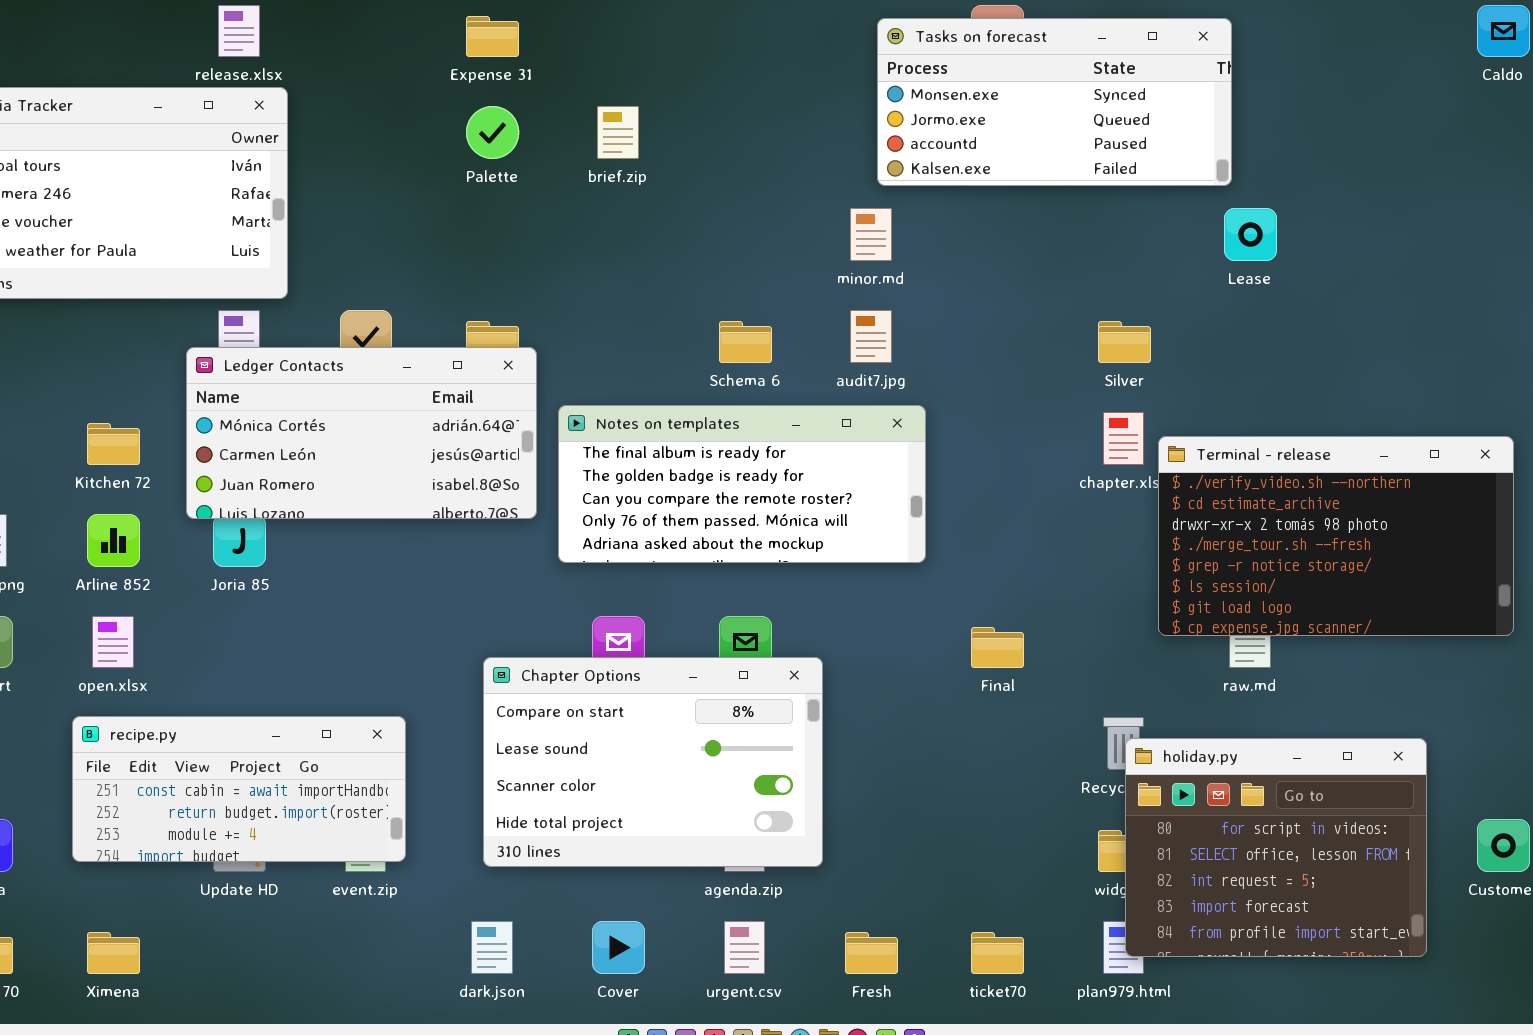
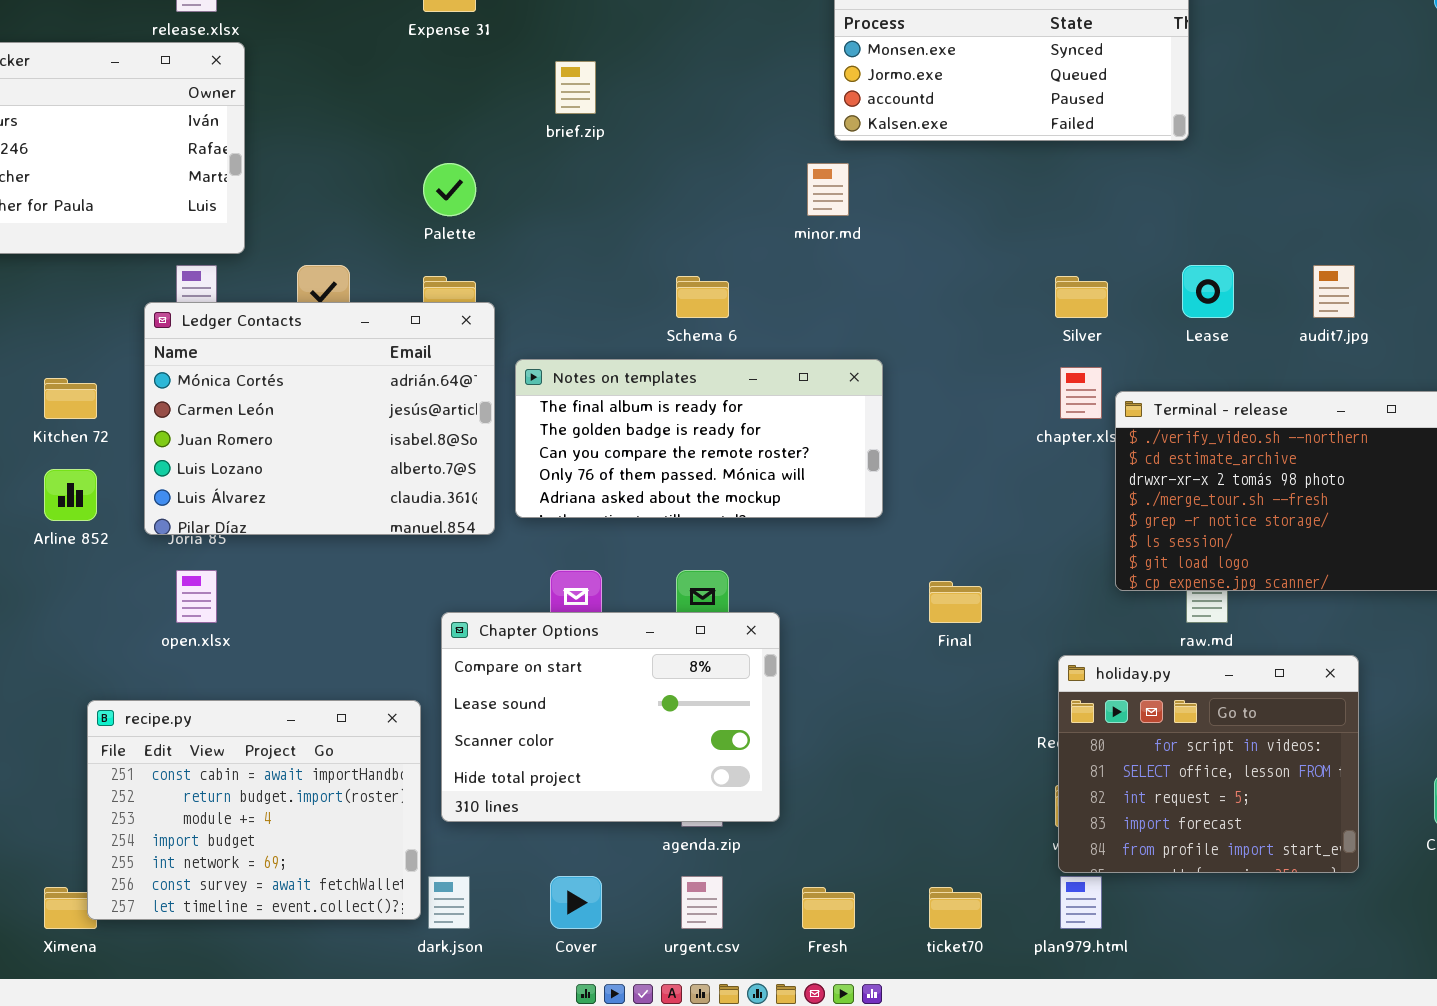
Palette: [466,106,519,159] -> [423,163,476,216], moved
Lease: [1224,208,1277,261] -> [1182,265,1234,318], moved
audit7.jpg: [850,310,892,363] -> [1313,265,1355,318], moved
Ledger Contacts: [186,347,537,519] -> [144,302,495,535], resized
open.xlsx: [92,616,134,668] -> [176,570,217,623], moved
recipe.py: [72,716,406,862] -> [87,700,421,920], moved, resized
holiday.py: [1125,738,1427,957] -> [1058,655,1359,873], moved

